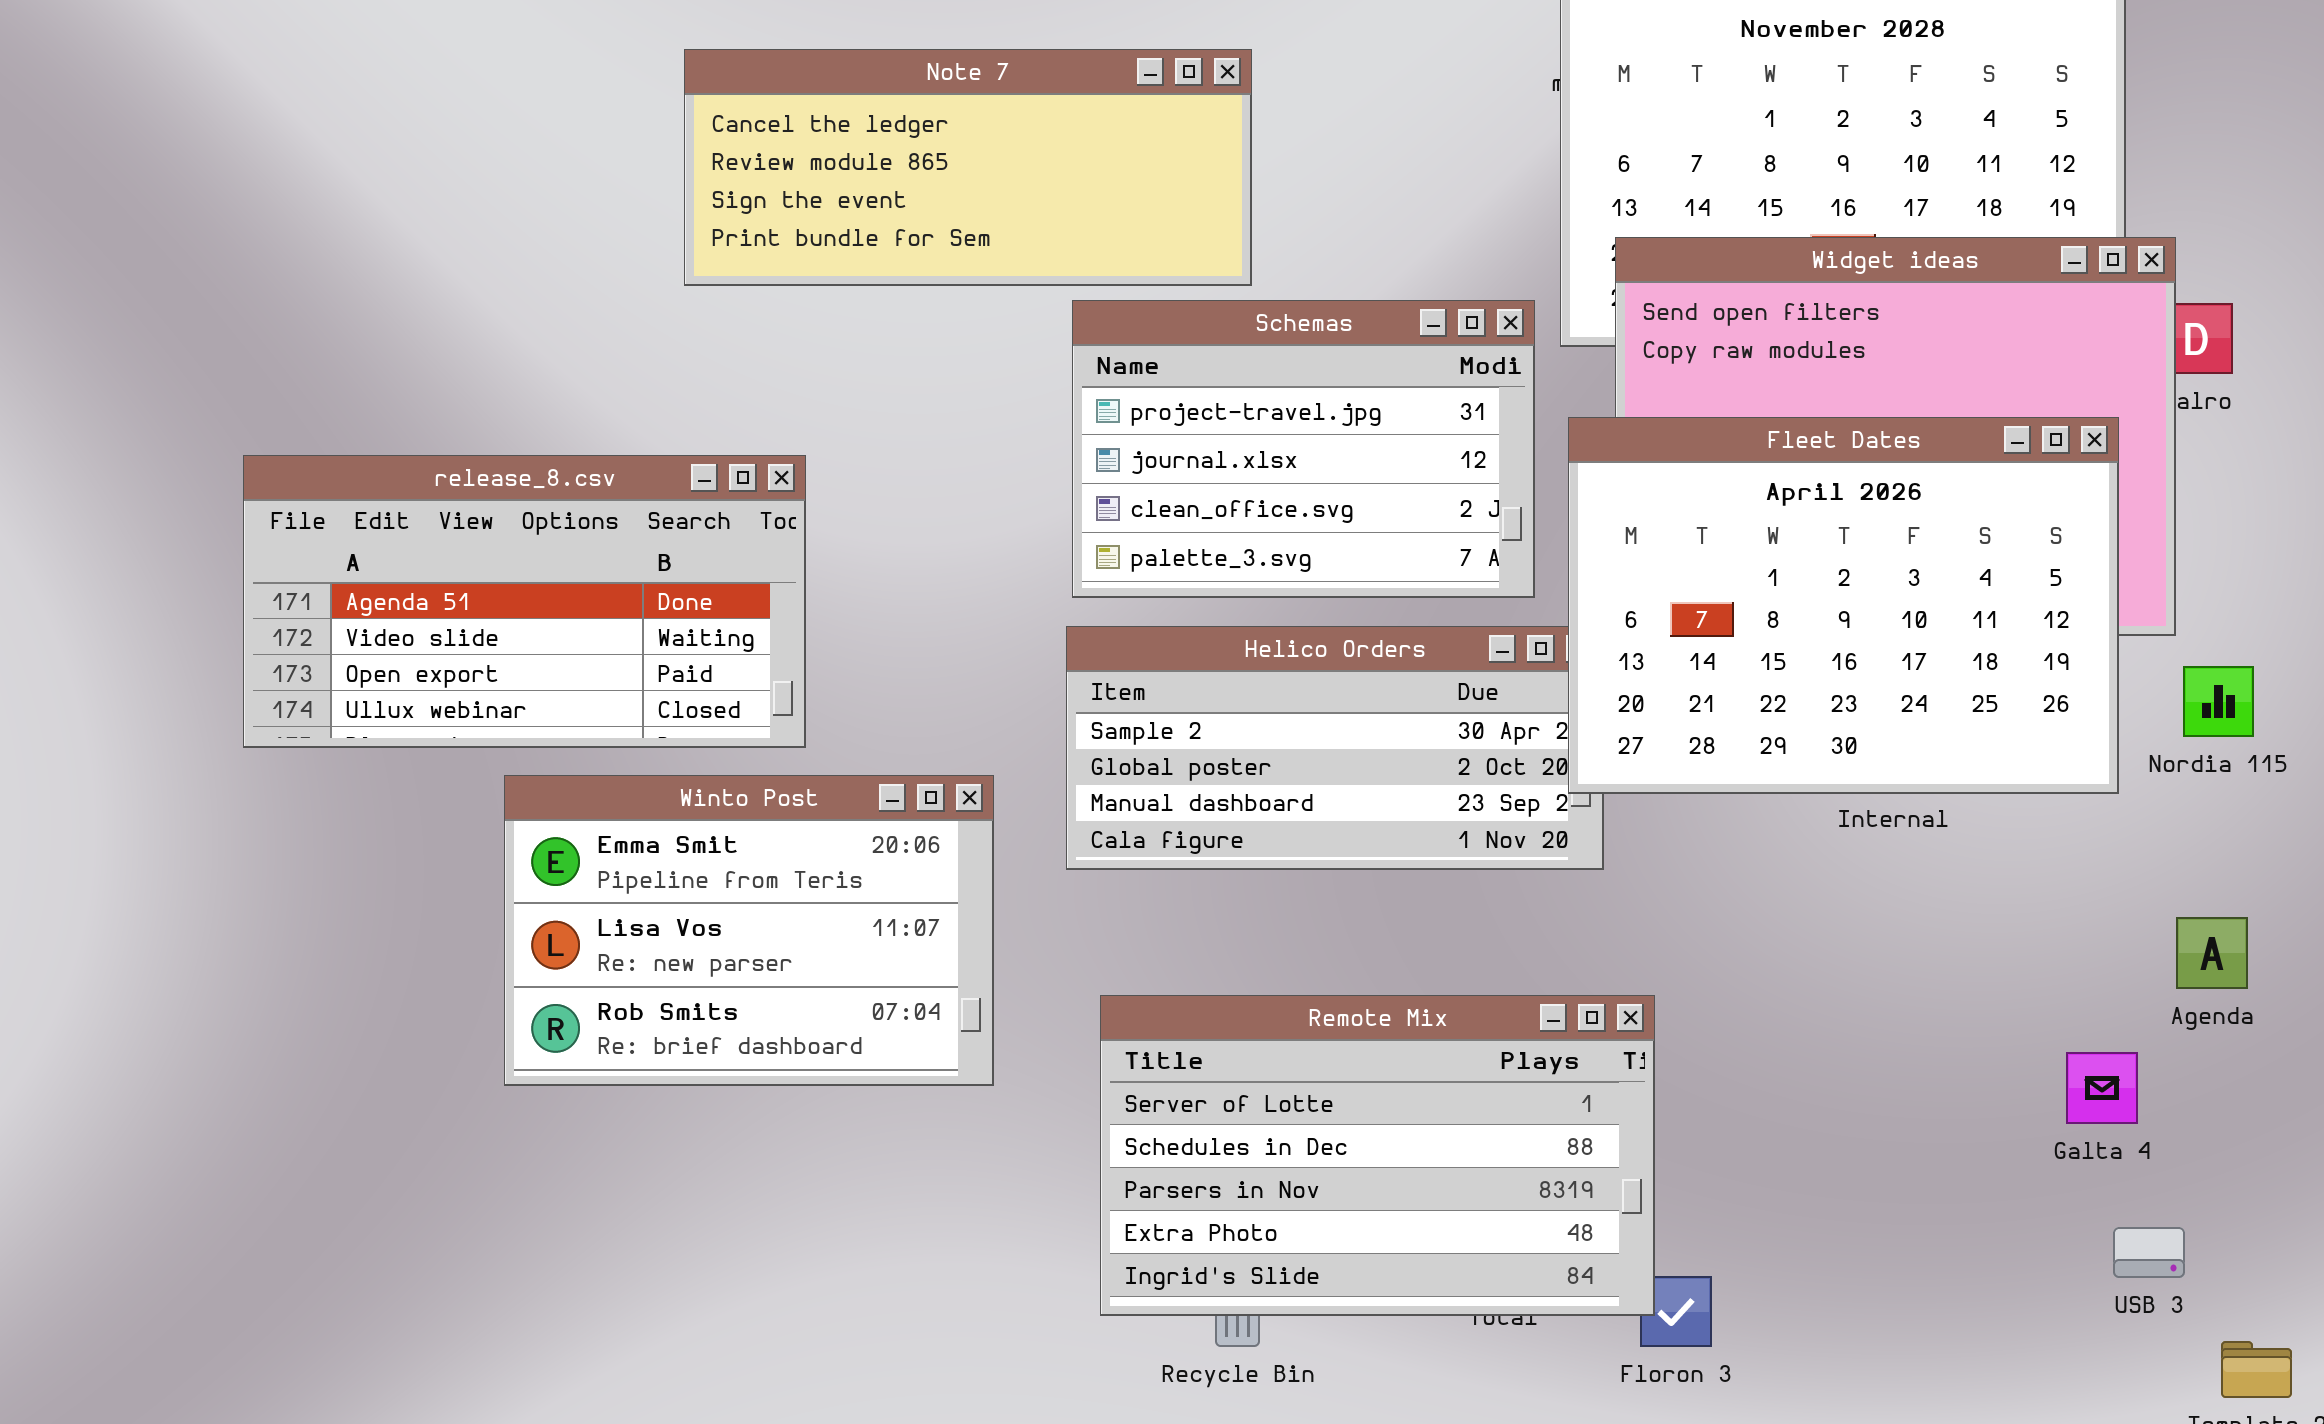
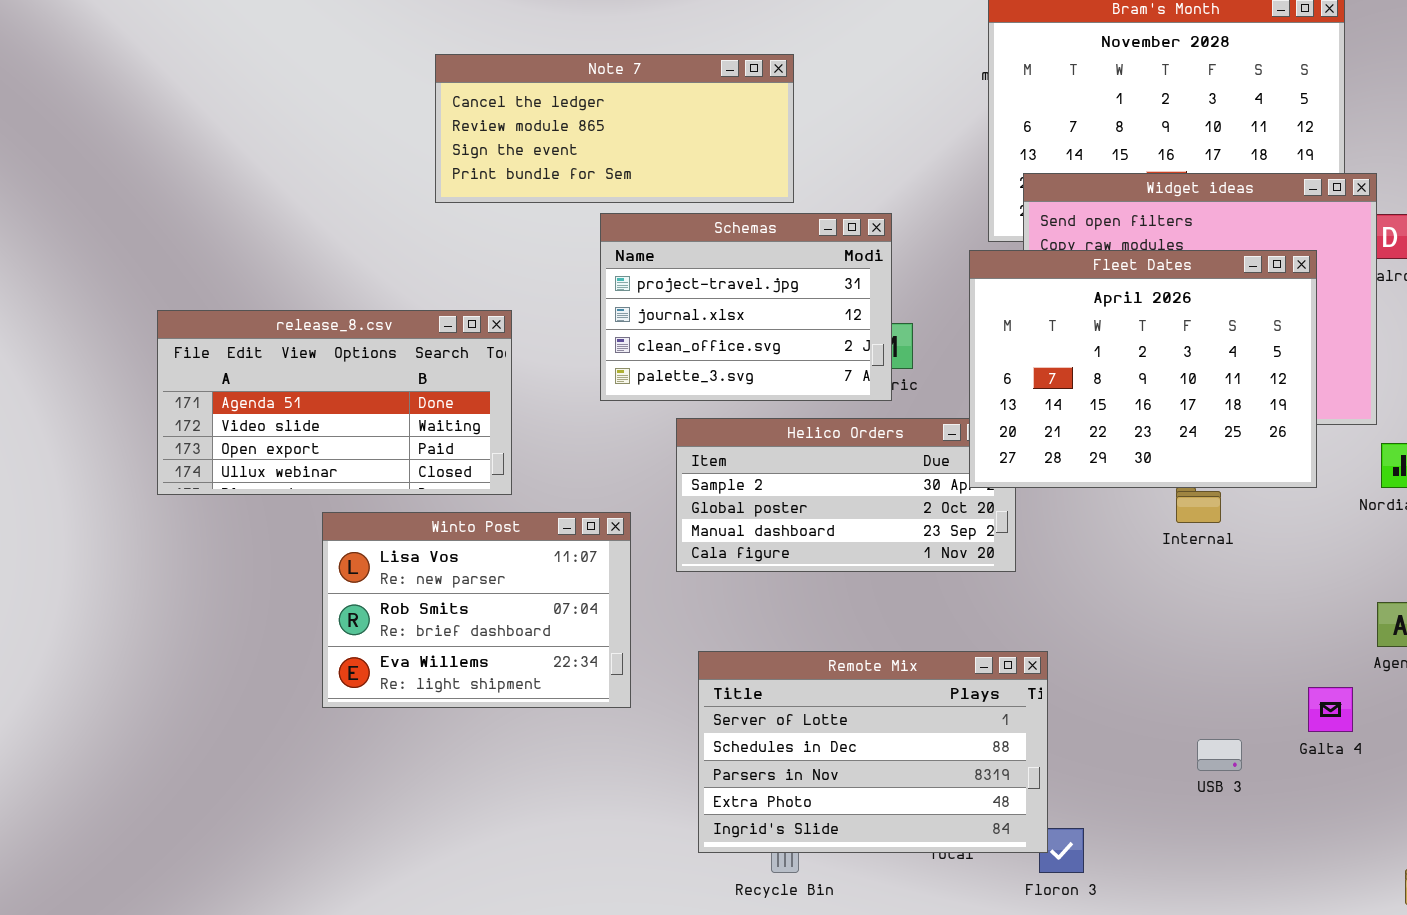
Schemas: [1072,300,1535,598] -> [600,213,892,401], moved
Fleet Dates: [1568,417,2119,794] -> [969,250,1317,488], moved
Winto Post: [504,775,994,1086] -> [322,512,631,708], scrolled down 1 row
USB 3: [2113,1227,2185,1278] -> [1197,739,1242,771], moved

